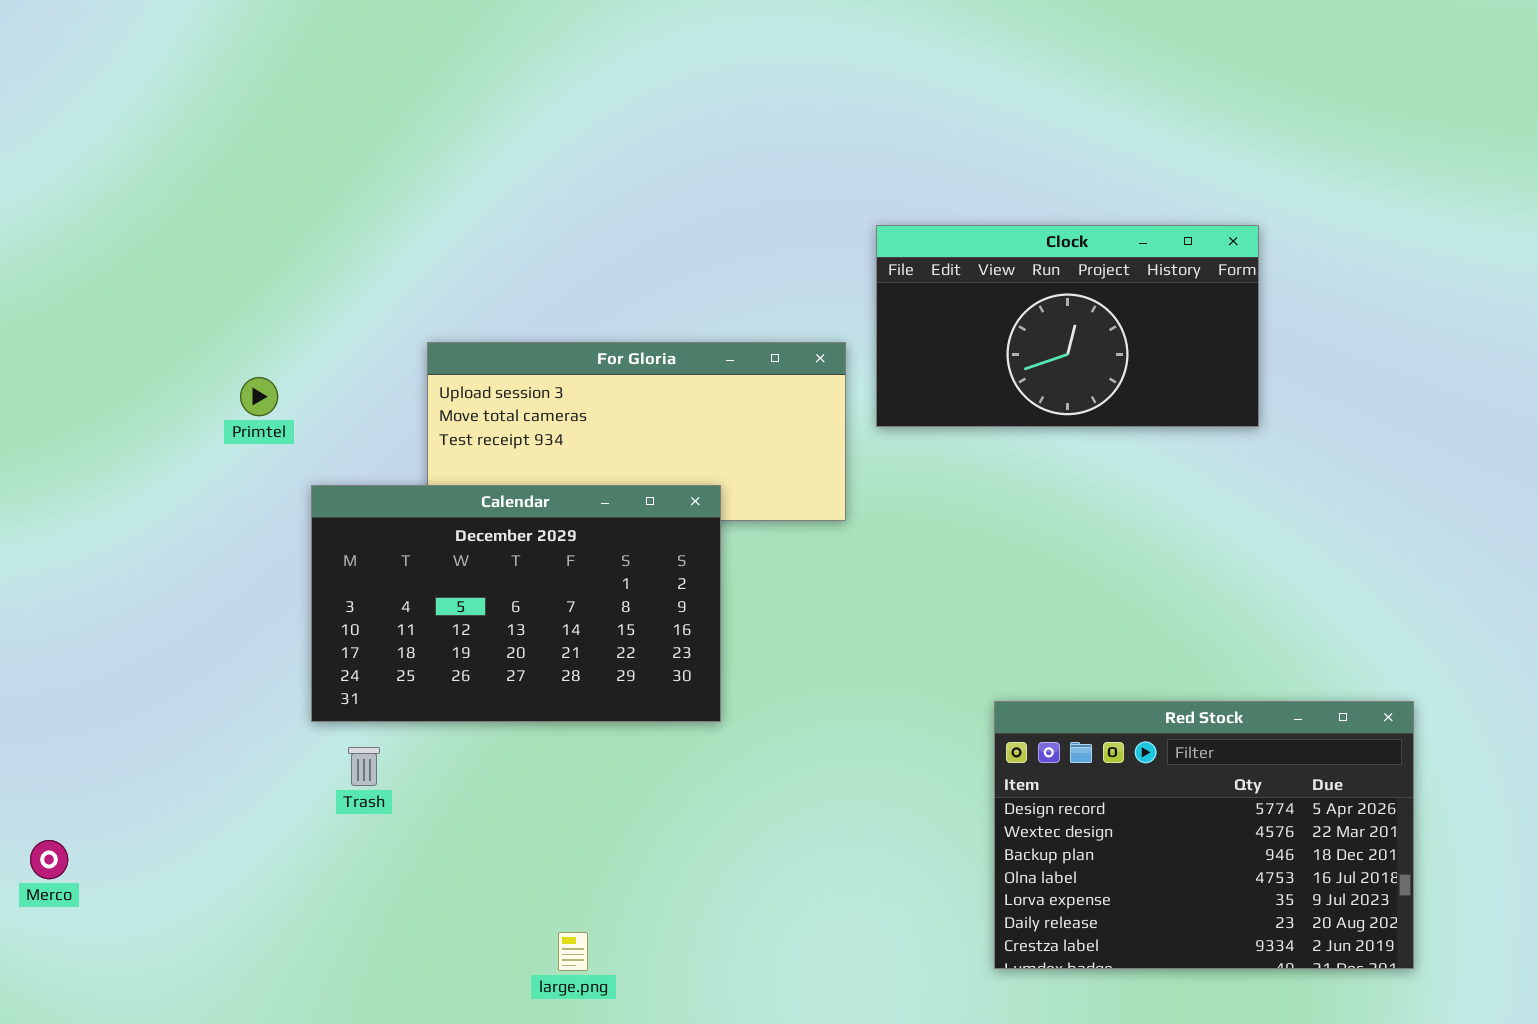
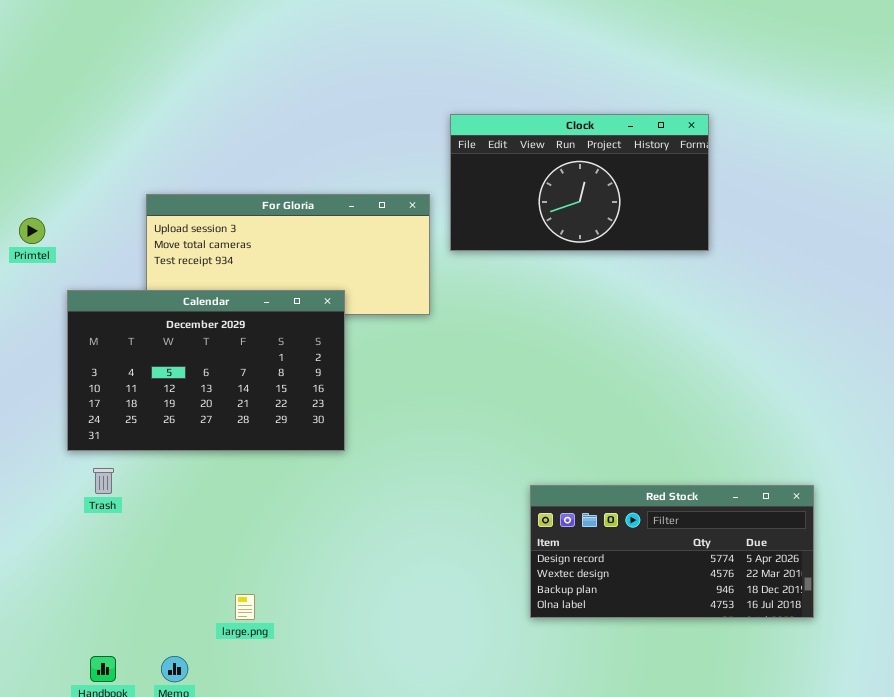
Red Stock: [994,701,1414,969] -> [530,485,814,618], resized

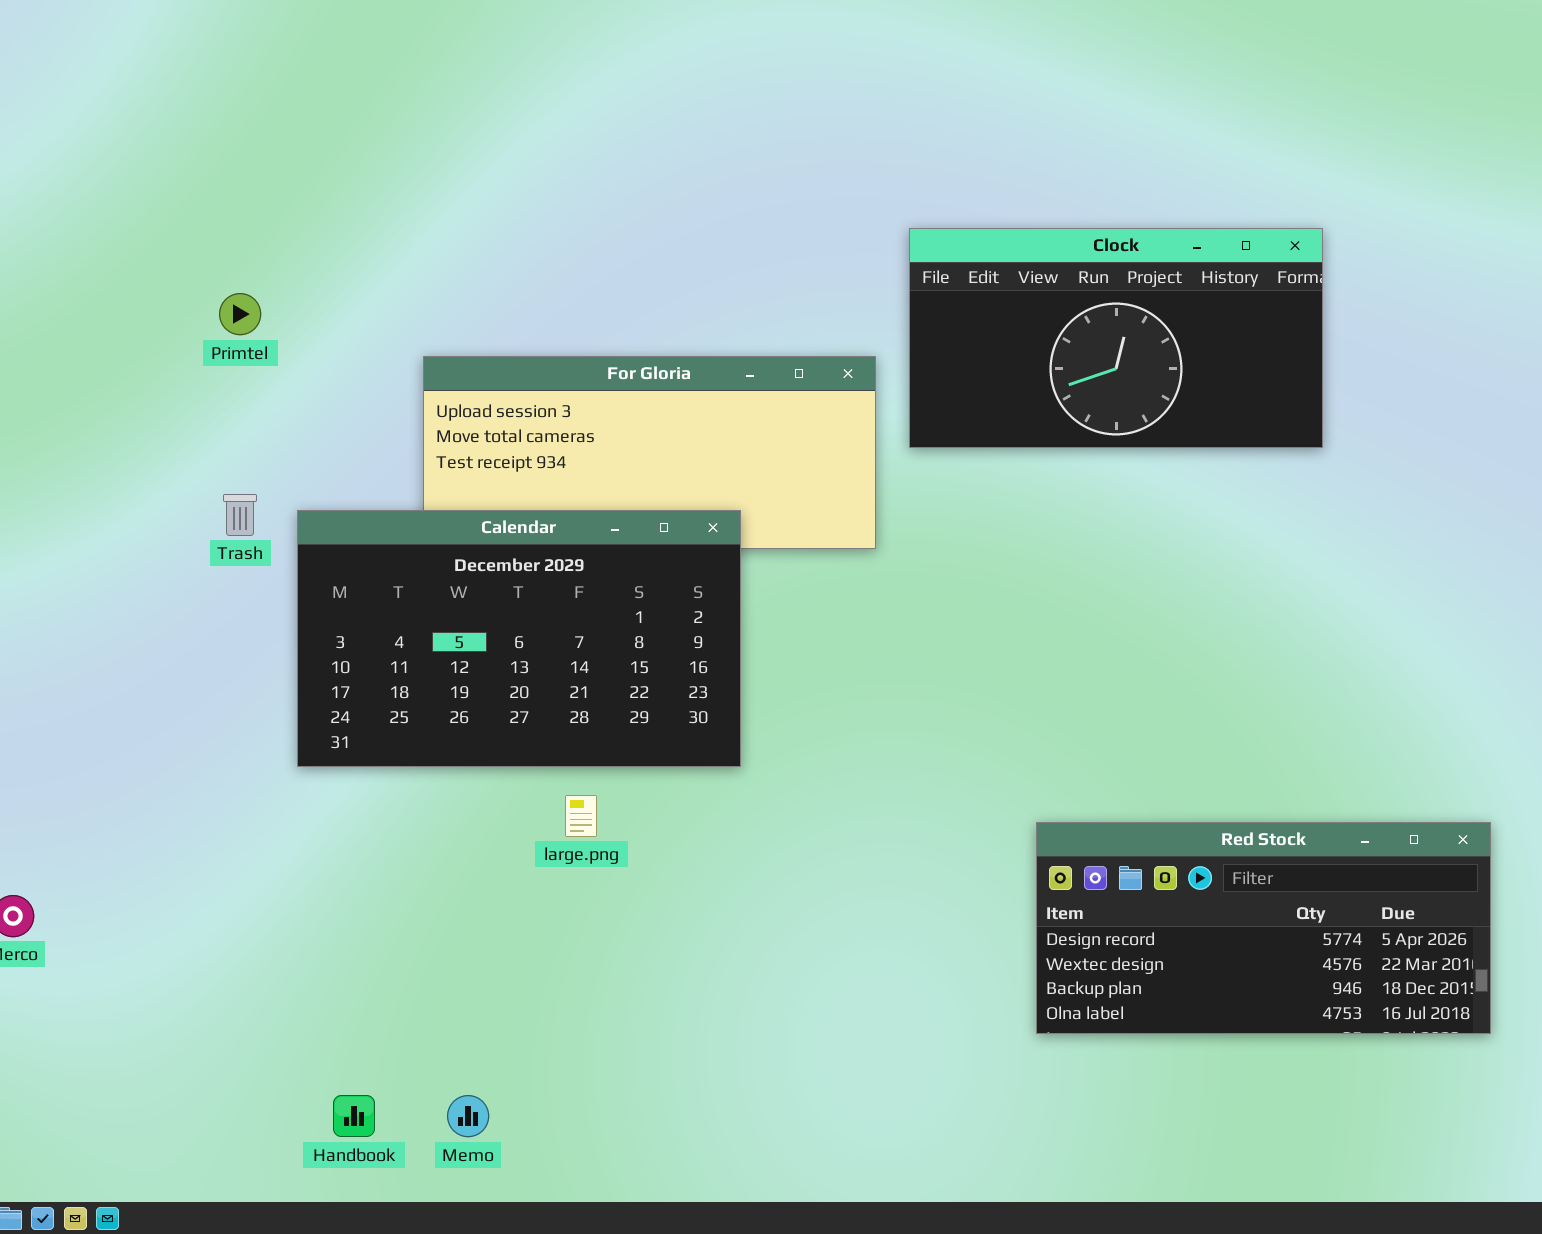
Primtel: [19,218,45,244] -> [219,293,261,335], moved
Trash: [93,468,114,494] -> [223,494,257,536], moved
large.png: [235,594,255,620] -> [565,795,597,837], moved

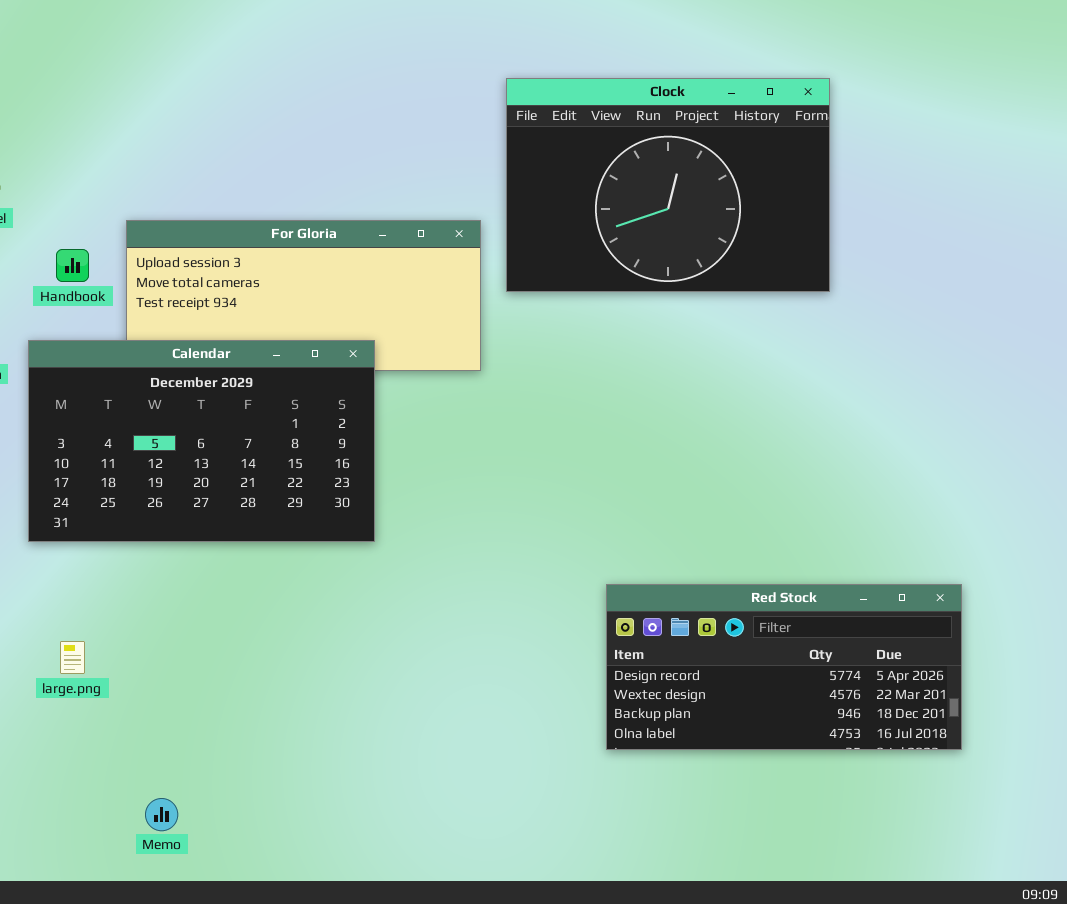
Clock: [909,228,1323,448] -> [506,78,830,292], resized
large.png: [565,795,597,837] -> [60,641,85,674], moved
Handbook: [333,1095,375,1137] -> [56,249,89,282], moved

